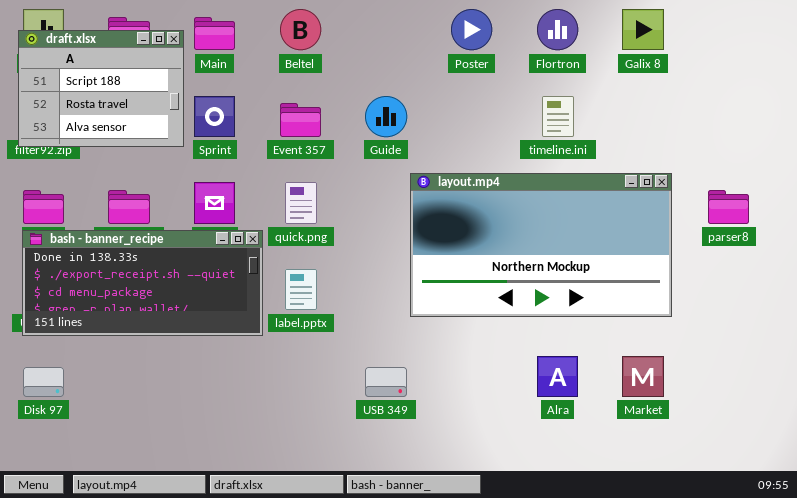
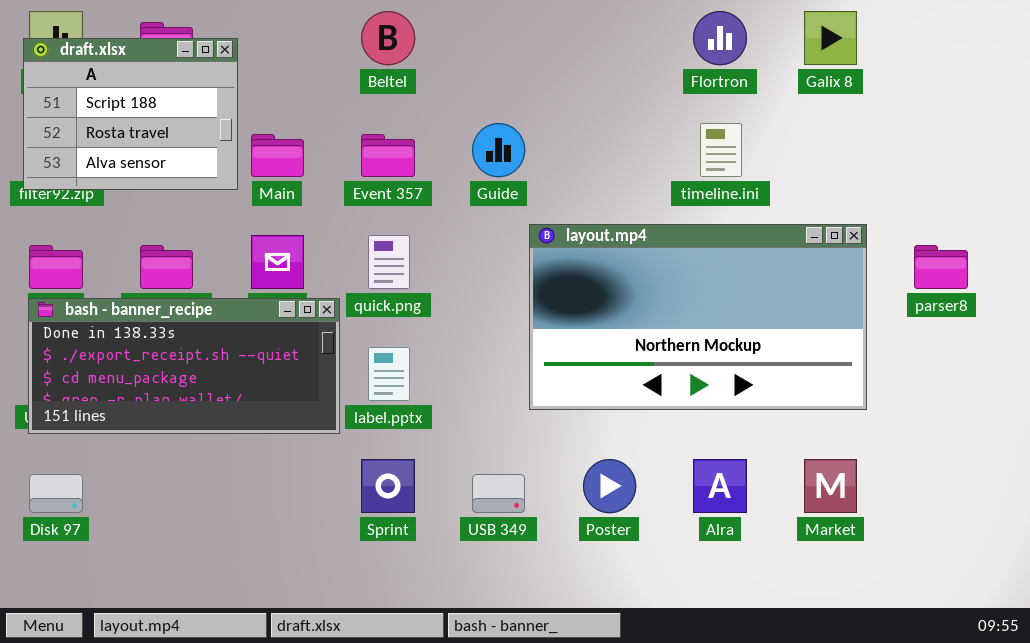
Poster: [451,9,492,50] -> [583,459,636,513], moved
Main: [194,17,235,50] -> [251,134,304,177], moved
Sprint: [194,96,235,137] -> [361,459,415,513], moved

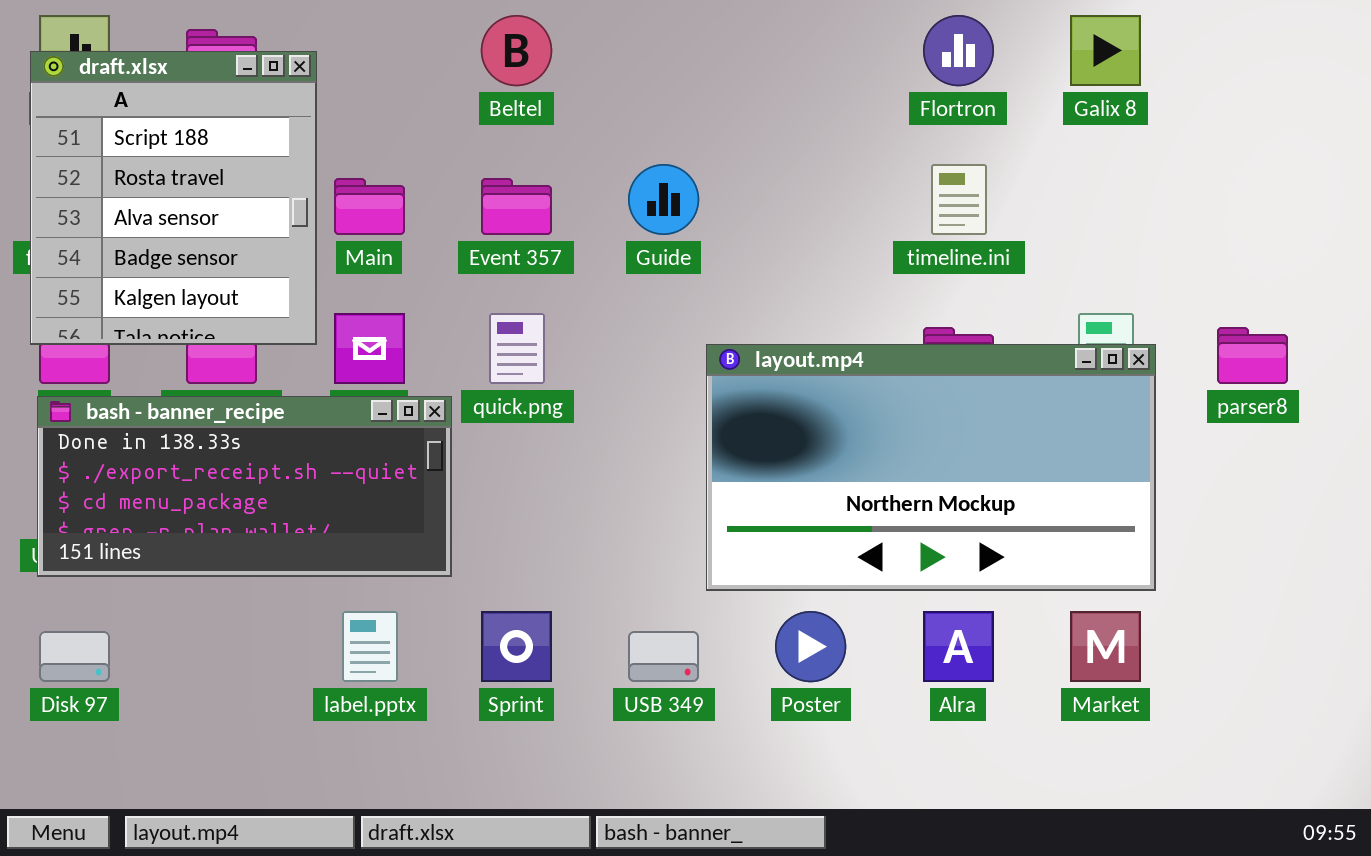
draft.xlsx: [23,38,238,190] -> [30,51,317,345], resized
layout.mp4: [529,224,867,410] -> [706,344,1156,591], moved
label.pptx: [368,347,410,401] -> [342,611,398,682], moved

